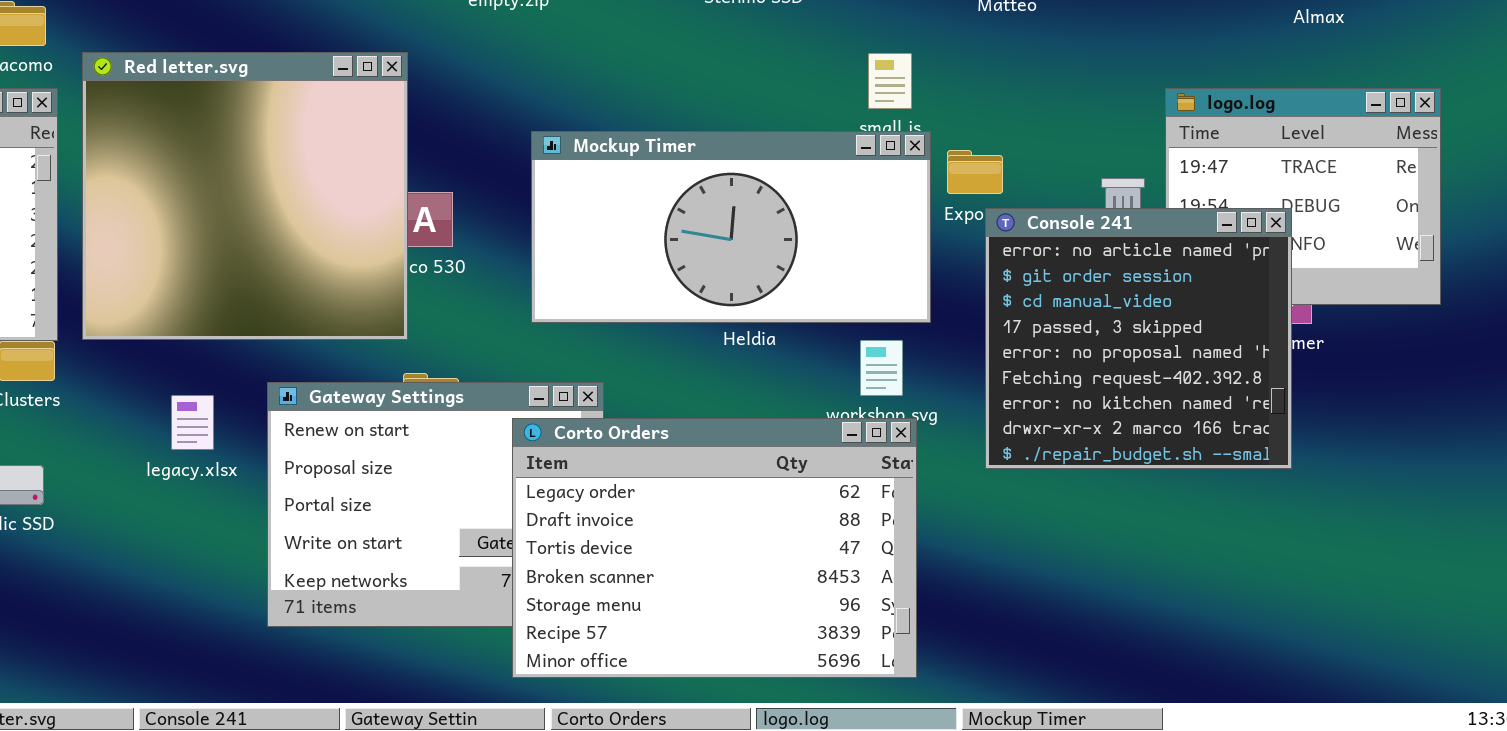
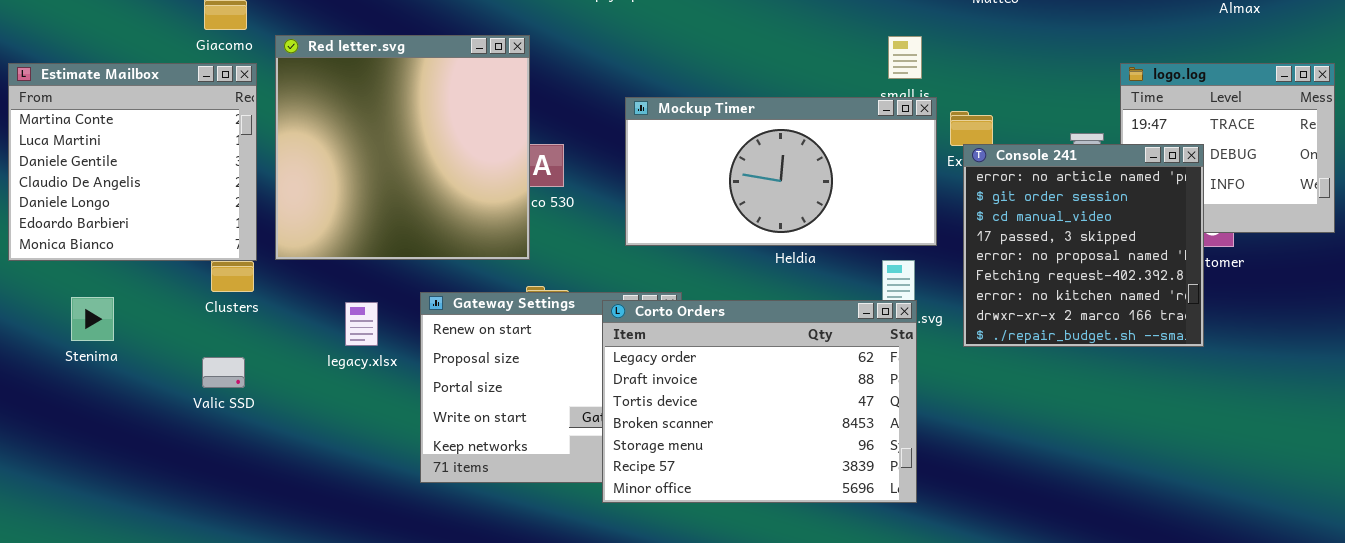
Console 241: [985,208,1292,469] -> [963,144,1204,347], moved
Corto Orders: [512,418,917,678] -> [602,300,917,503], moved

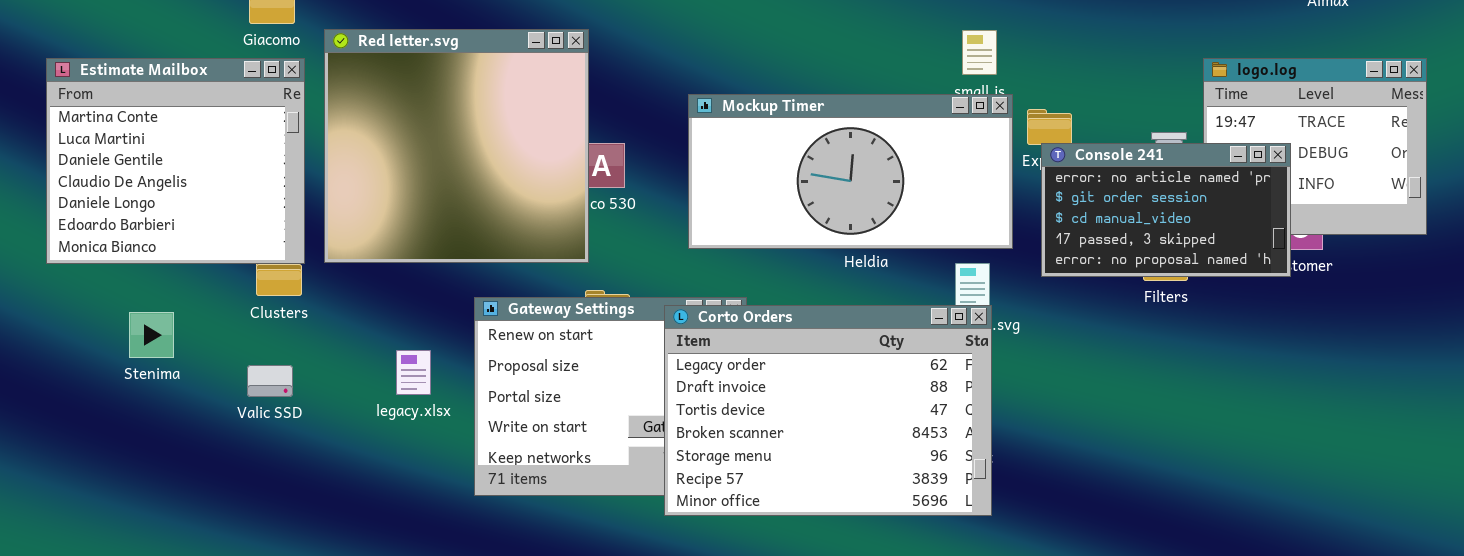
Console 241: [963,144,1204,347] -> [1041,143,1291,277], resized
Stenima: [71,297,114,341] -> [129,312,174,358], moved
legacy.xlsx: [345,302,378,346] -> [396,350,431,395], moved

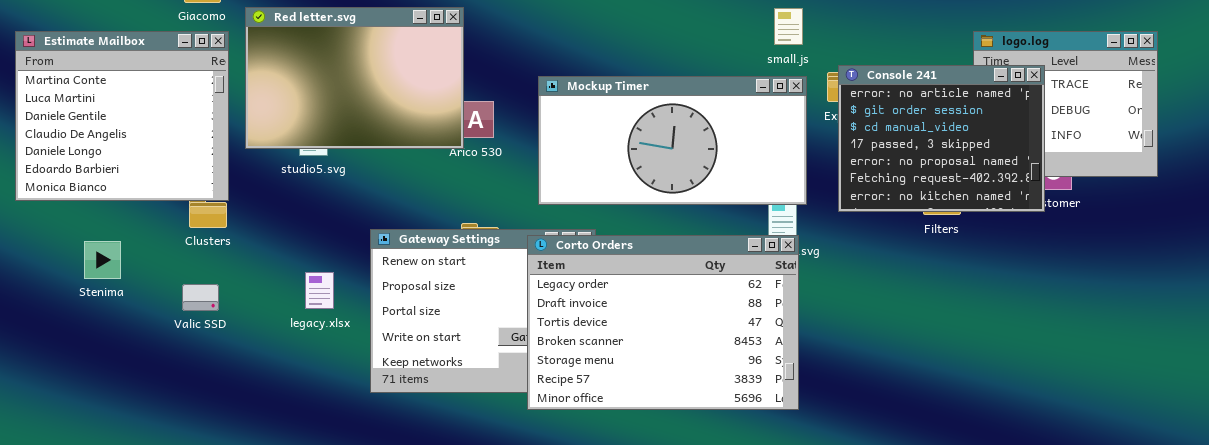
Red letter.svg: [324,29,589,263] -> [245,7,464,149], resized
Mockup Timer: [688,94,1013,249] -> [538,76,807,205], moved
Console 241: [1041,143,1291,277] -> [838,65,1045,212], resized

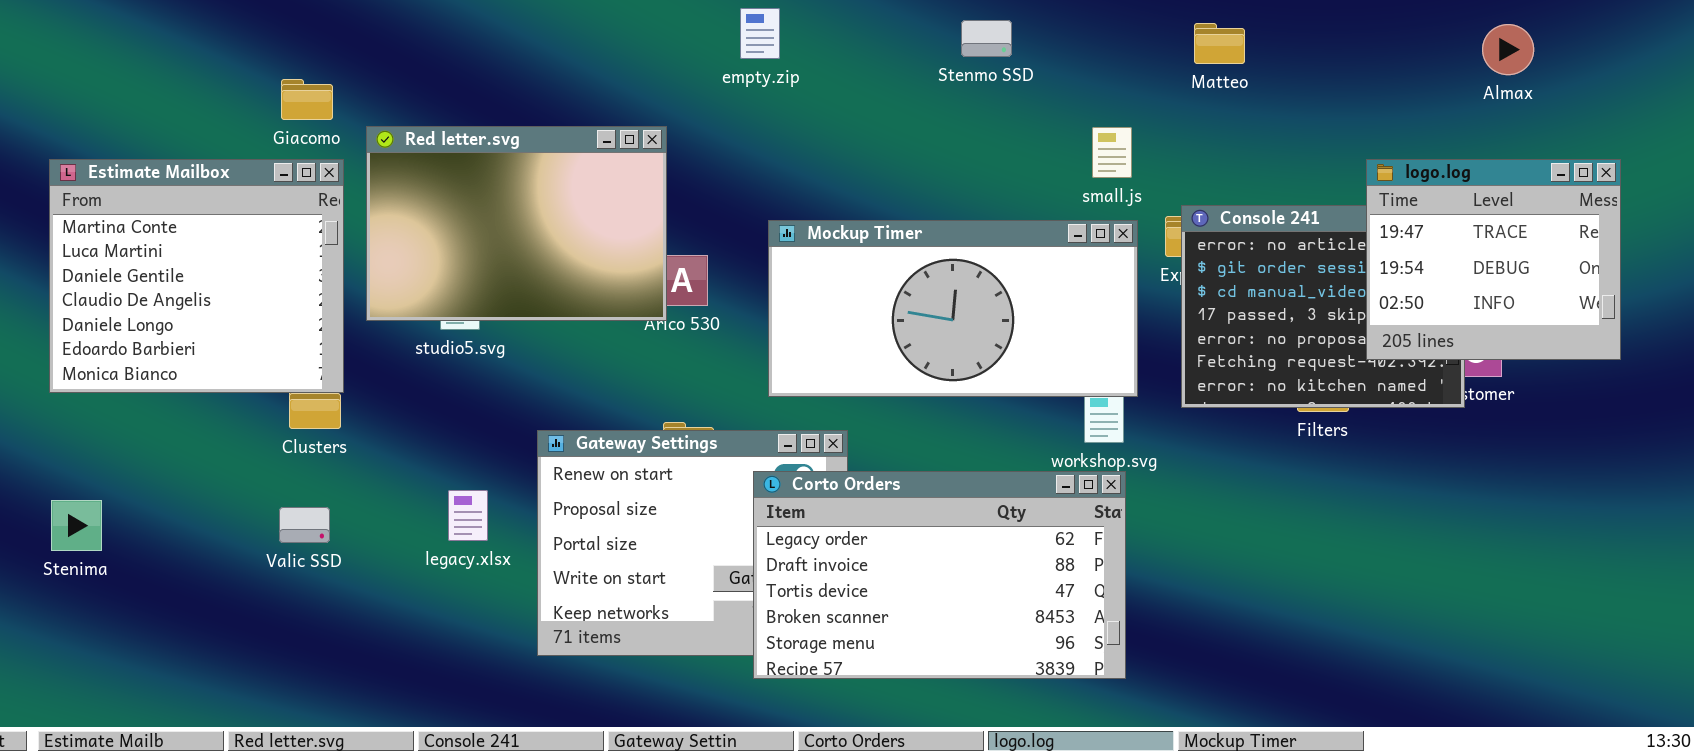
logo.log: [973,31,1158,177] -> [1366,159,1621,360], raised
Corto Orders: [527,235,799,410] -> [753,471,1126,679], resized
Stenima: [84,241,121,279] -> [51,500,102,551], moved

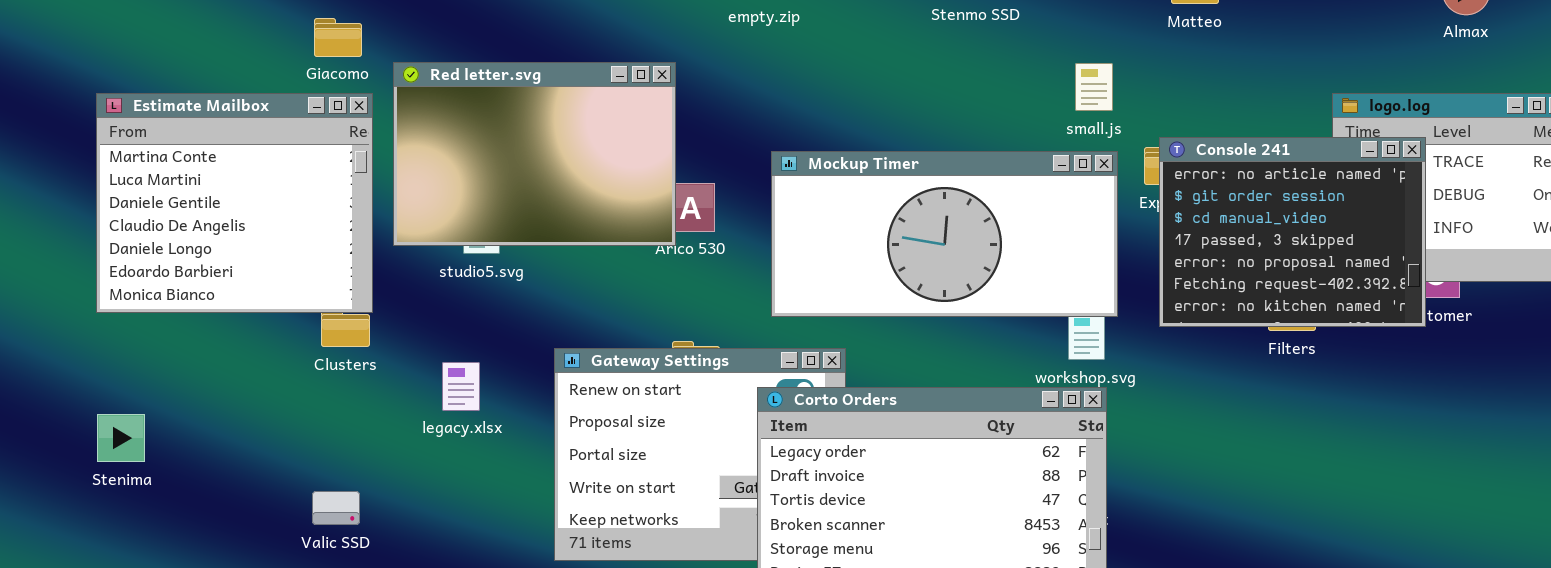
Console 241: [1181,205,1465,408] -> [1159,137,1426,327], raised
legacy.xlsx: [448,490,488,541] -> [442,362,480,411], moved
Valic SSD: [279,507,330,543] -> [312,491,360,525], moved

